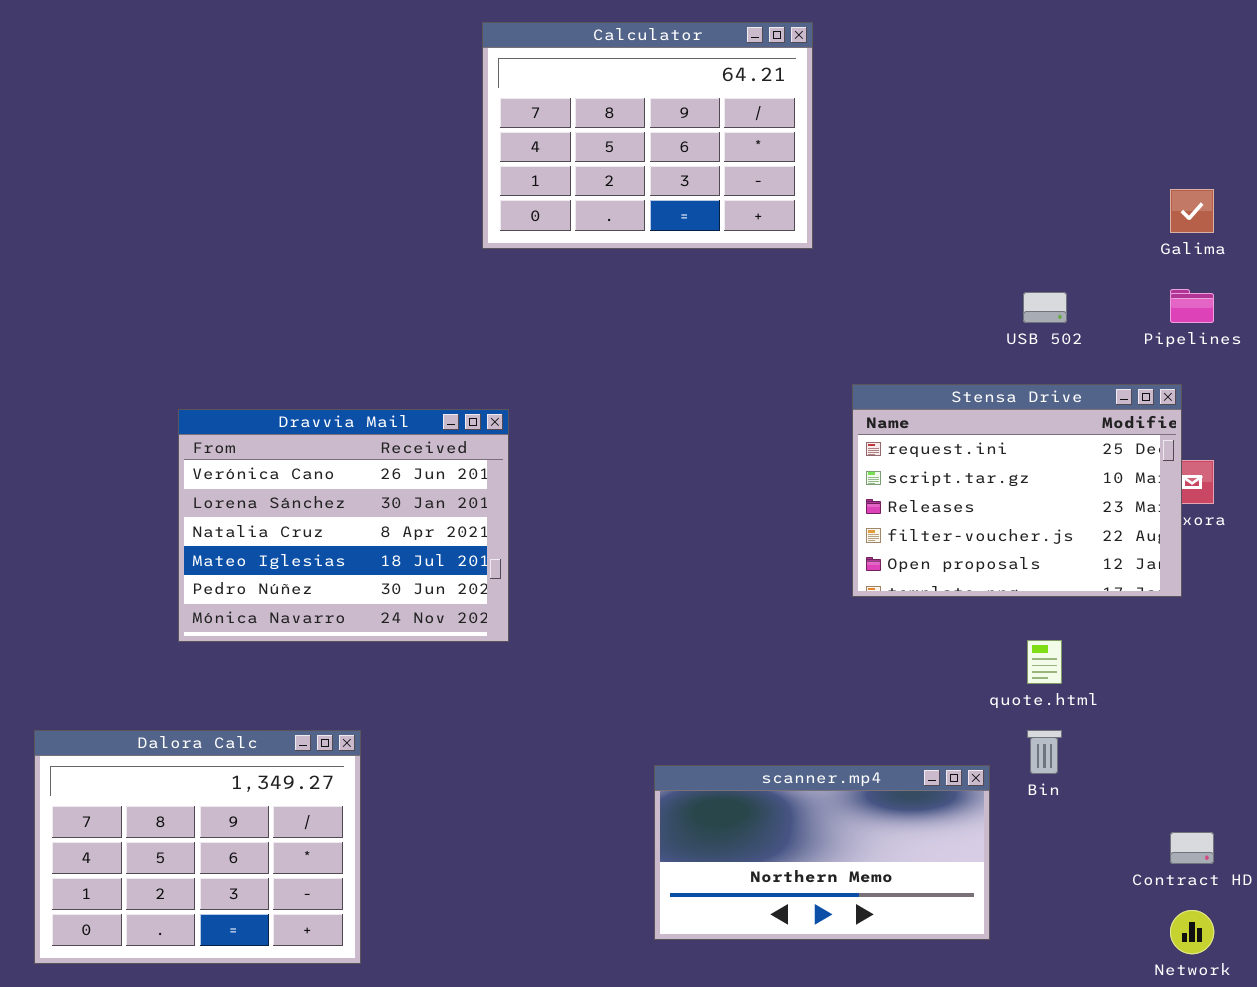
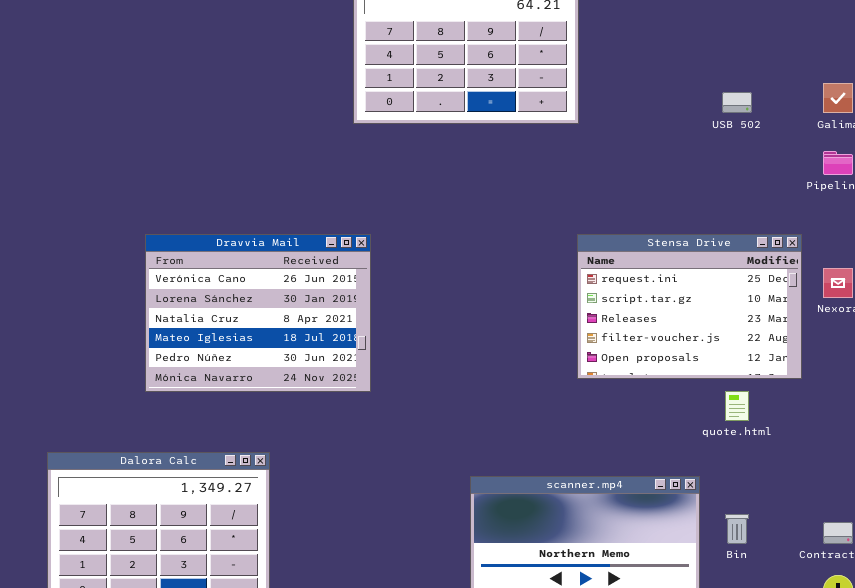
USB 502: [1023,292,1067,323] -> [722,92,752,113], moved
Stensa Drive: [852,384,1182,597] -> [577,234,802,379], moved
Bin: [1027,730,1062,774] -> [725,514,749,544], moved

